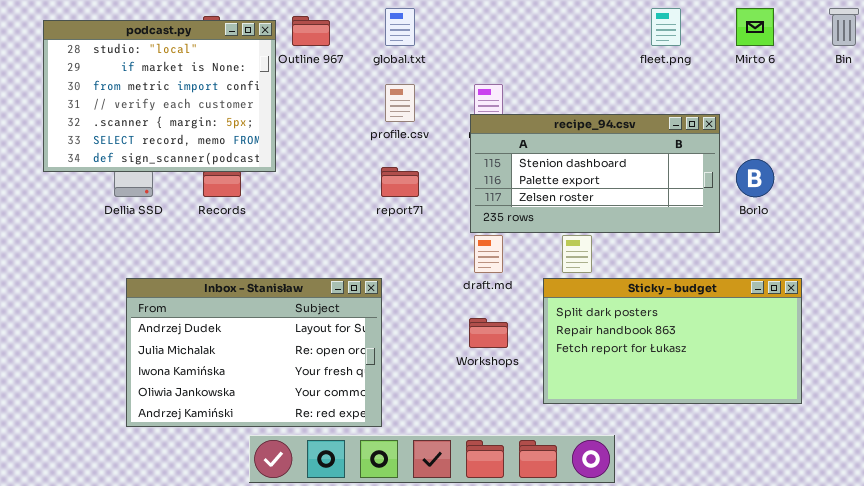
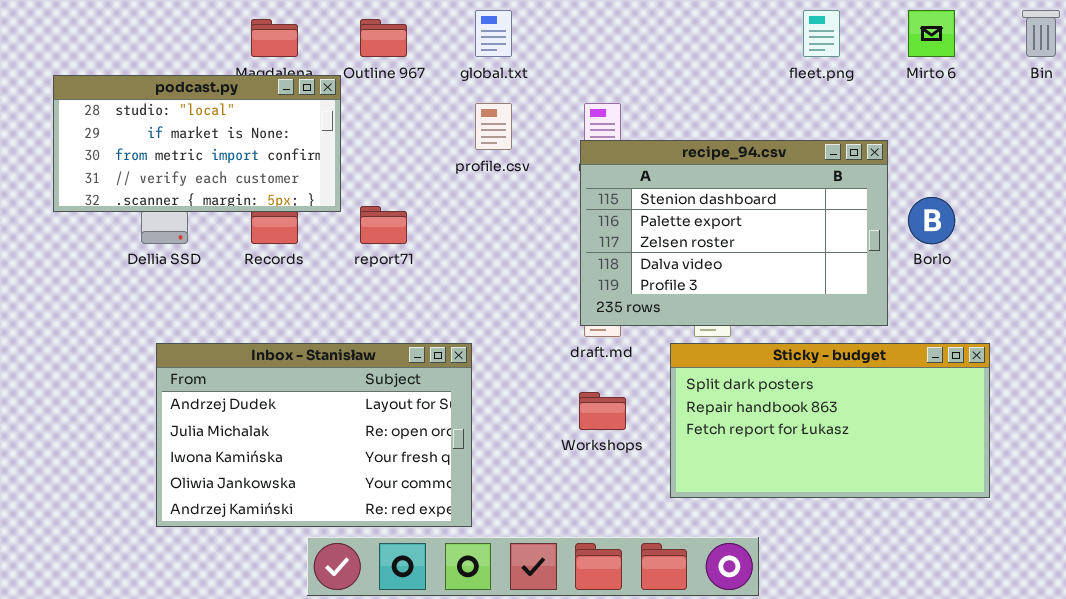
podcast.py: [43,20,276,172] -> [53,75,341,212], resized
recipe_94.csv: [470,114,720,233] -> [580,140,888,326], resized
report71: [381,167,419,197] -> [360,206,407,244], moved

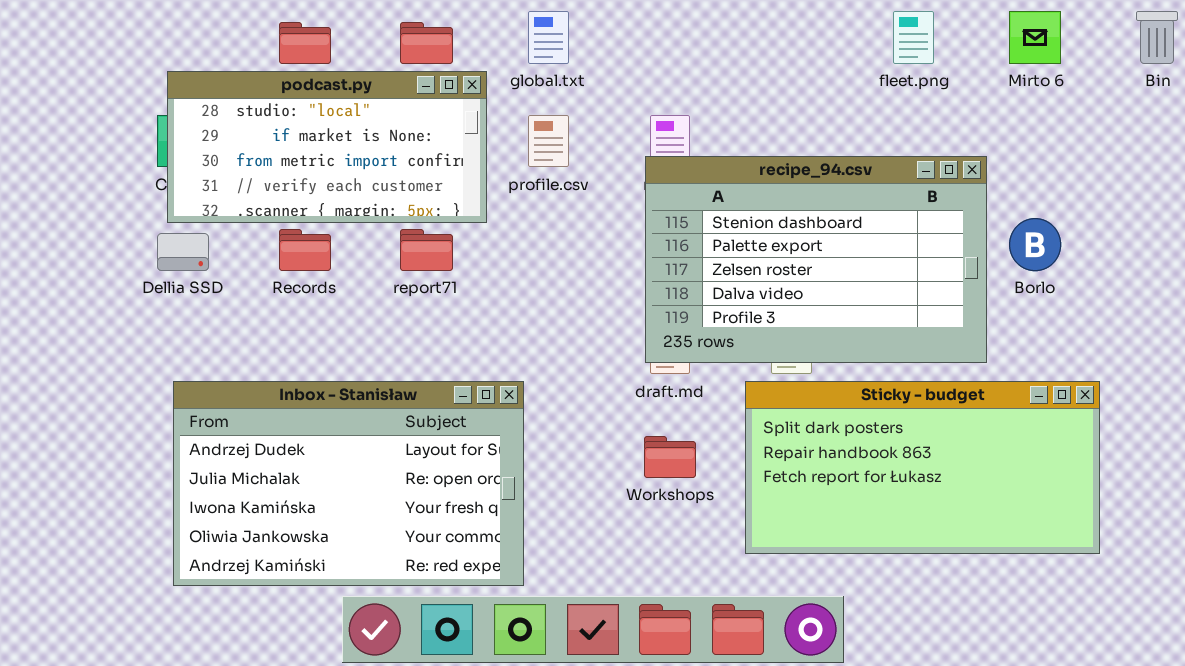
podcast.py: [53,75,341,212] -> [167,71,487,223], moved

